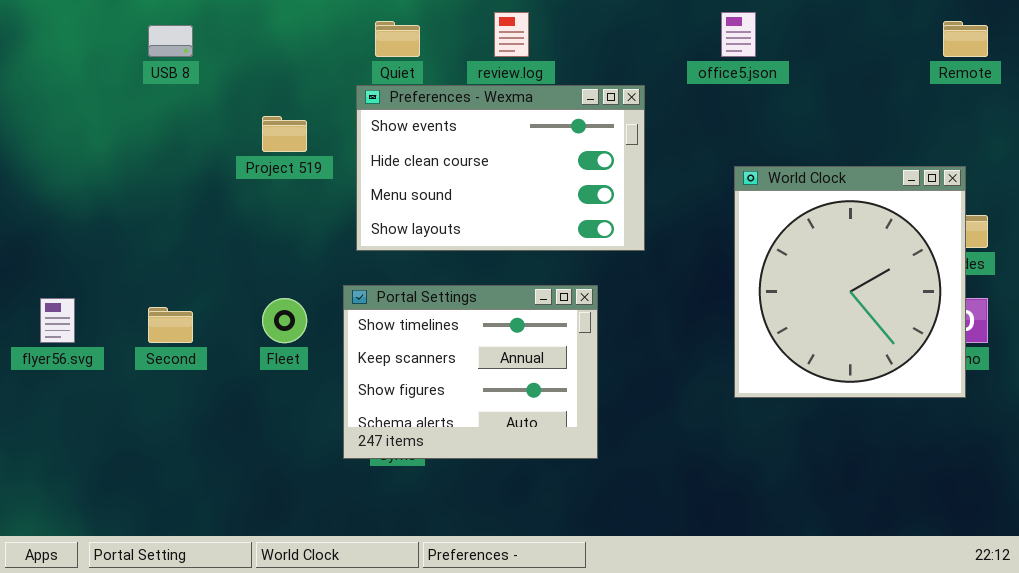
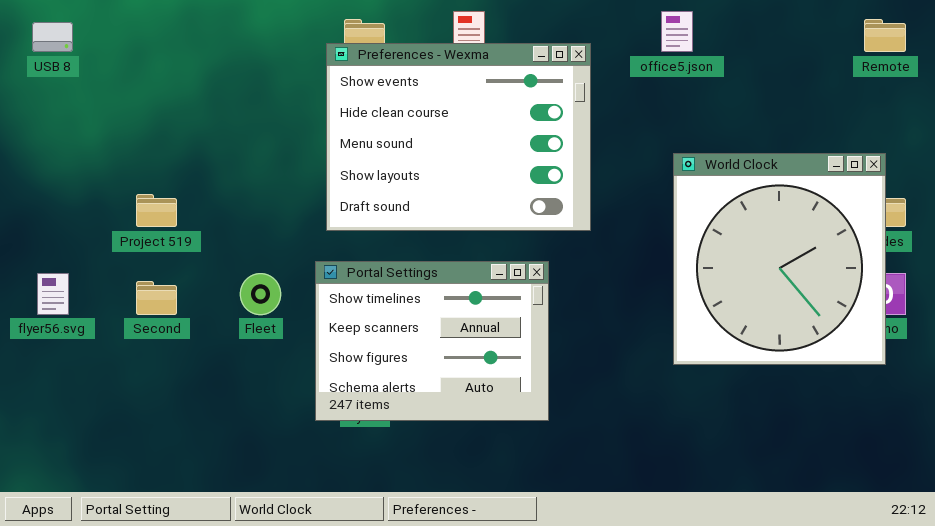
USB 8: [148,25,193,57] -> [32,22,73,52], moved
Preferences - Wexma: [356,85,645,251] -> [326,43,591,231], resized
Project 519: [262,116,307,152] -> [136,194,177,227], moved

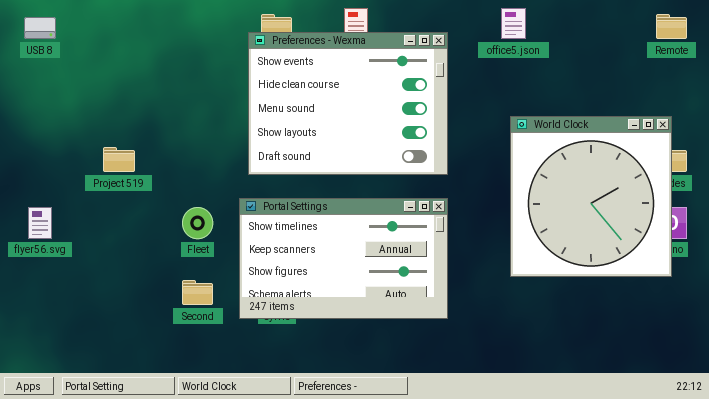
Portal Settings: [315,261,549,421] -> [239,198,448,319], resized
Second: [136,281,177,315] -> [182,280,213,305], moved

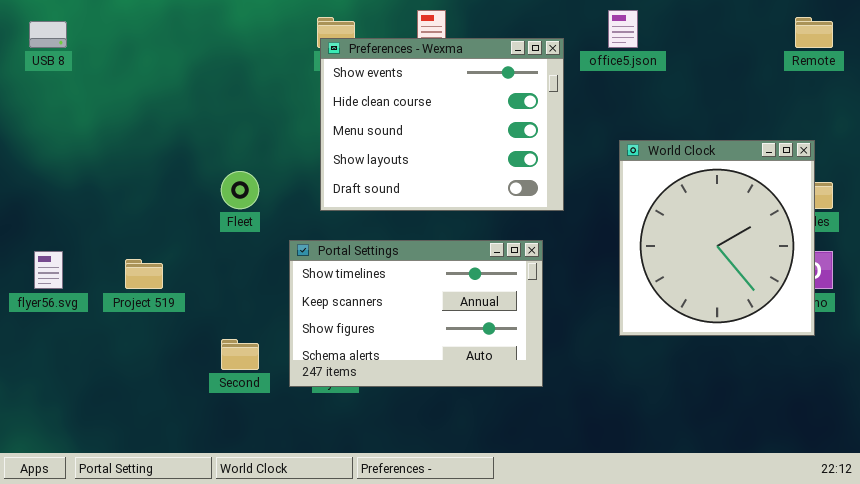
Preferences - Wexma: [248,32,448,175] -> [320,38,564,211], moved
Project 519: [103,147,135,172] -> [125,259,163,289], moved
Fleet: [182,207,213,239] -> [221,171,259,209], moved

